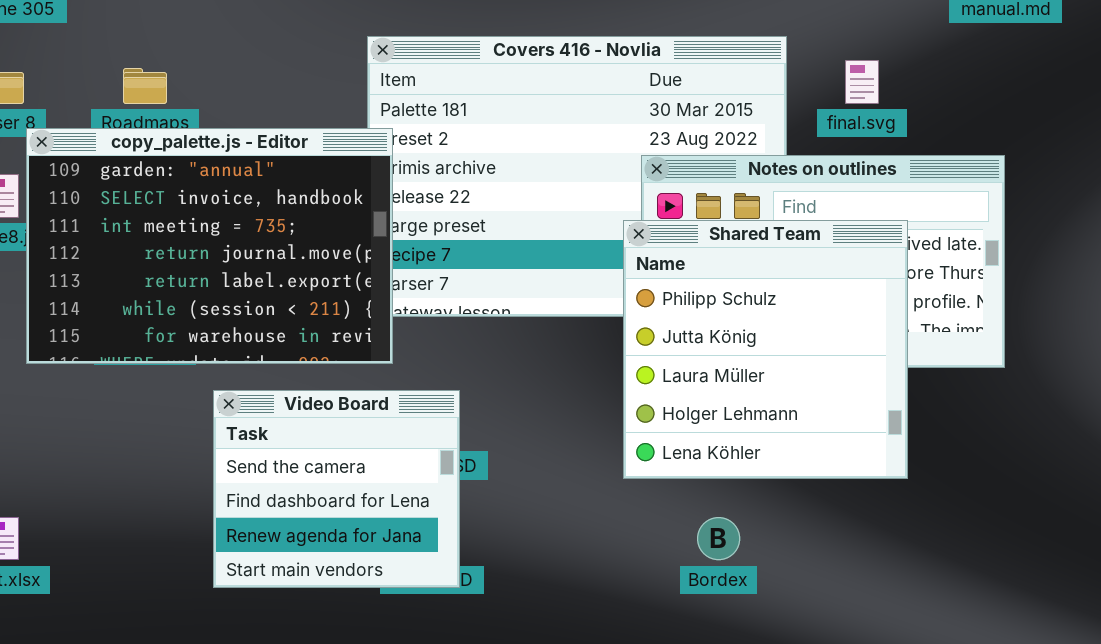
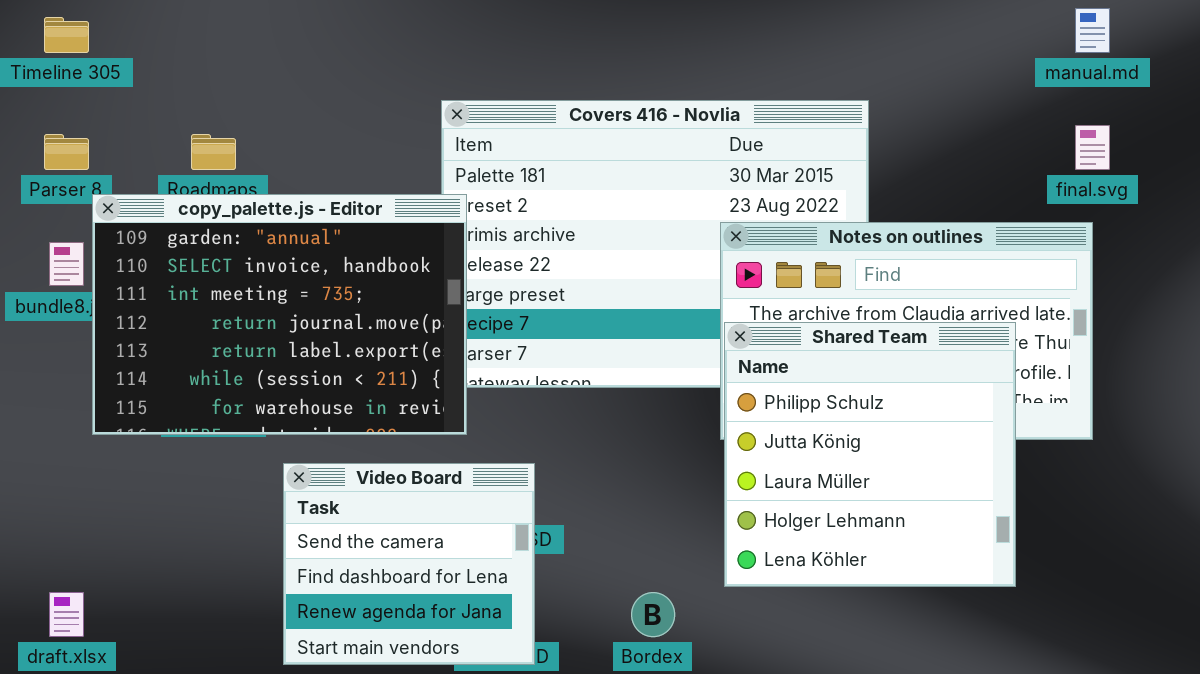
final.svg: [845,60,879,104] -> [1075,125,1110,170], moved
Shared Team: [623,220,908,479] -> [724,322,1016,587], moved
Bordex: [697,517,740,560] -> [631,592,675,637], moved

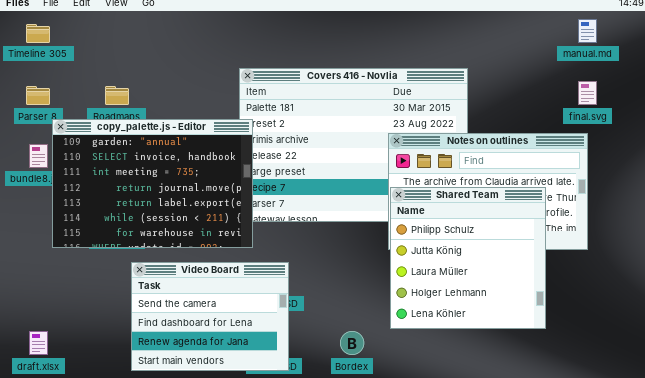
Video Board: [283,463,535,665] -> [131,262,289,371], resized

